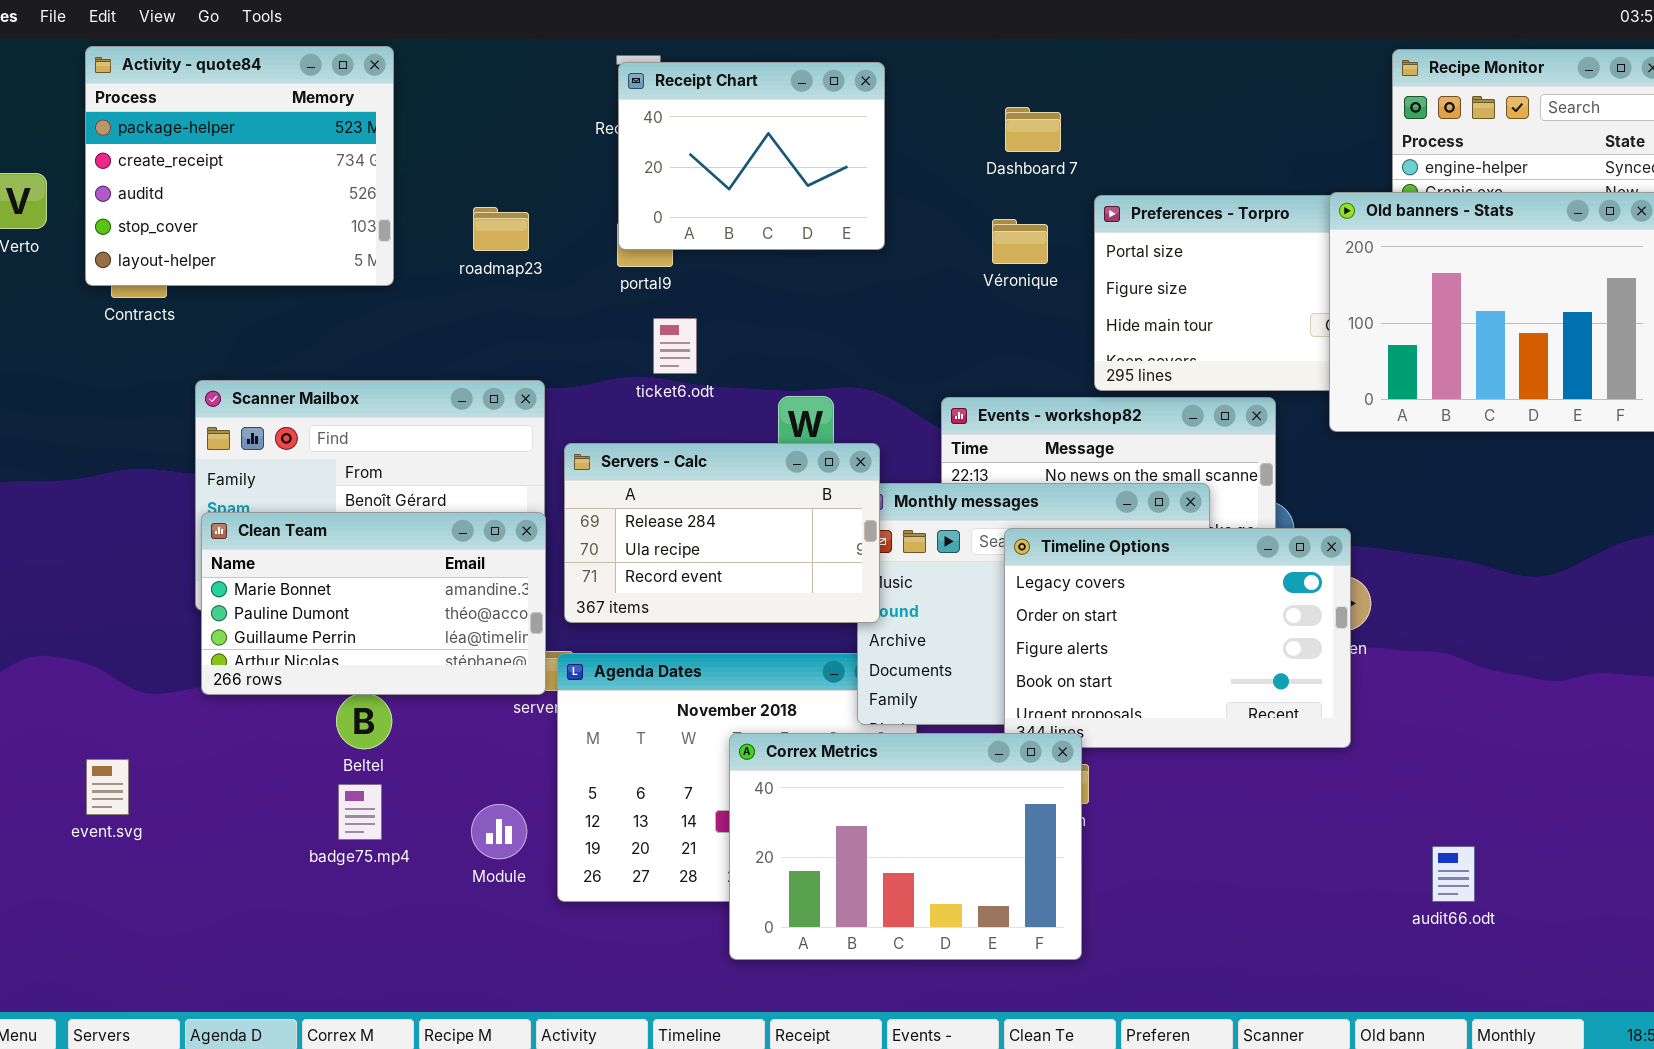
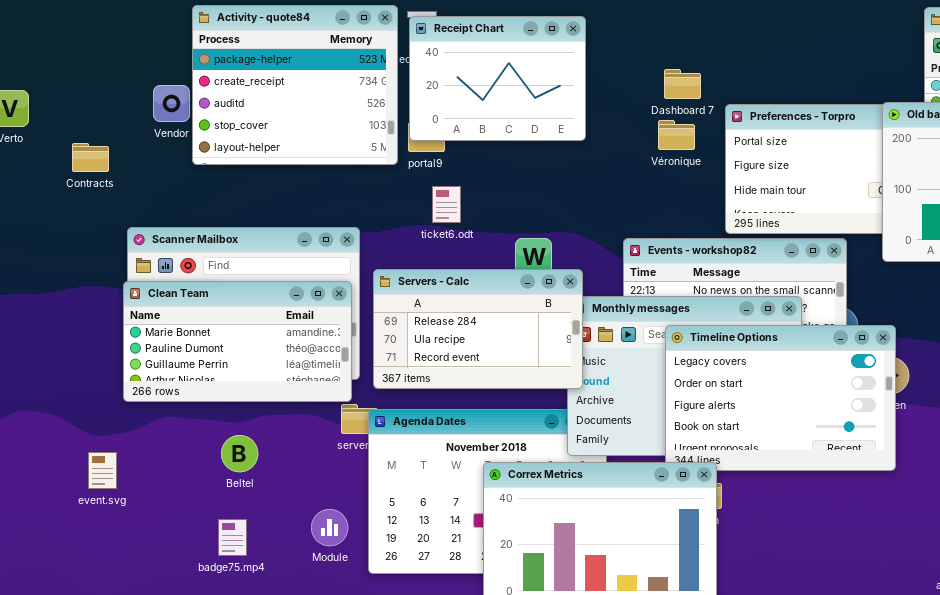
Activity - quote84: [85,46,394,286] -> [192,5,398,165], moved
Dashboard 7: [1005,107,1061,152] -> [664,69,701,99], moved
Clean Team: [201,512,546,695] -> [123,281,352,402], moved
event.svg: [86,759,129,815] -> [88,452,117,489], moved
badge75.mp4: [338,784,382,840] -> [218,519,247,556], moved

